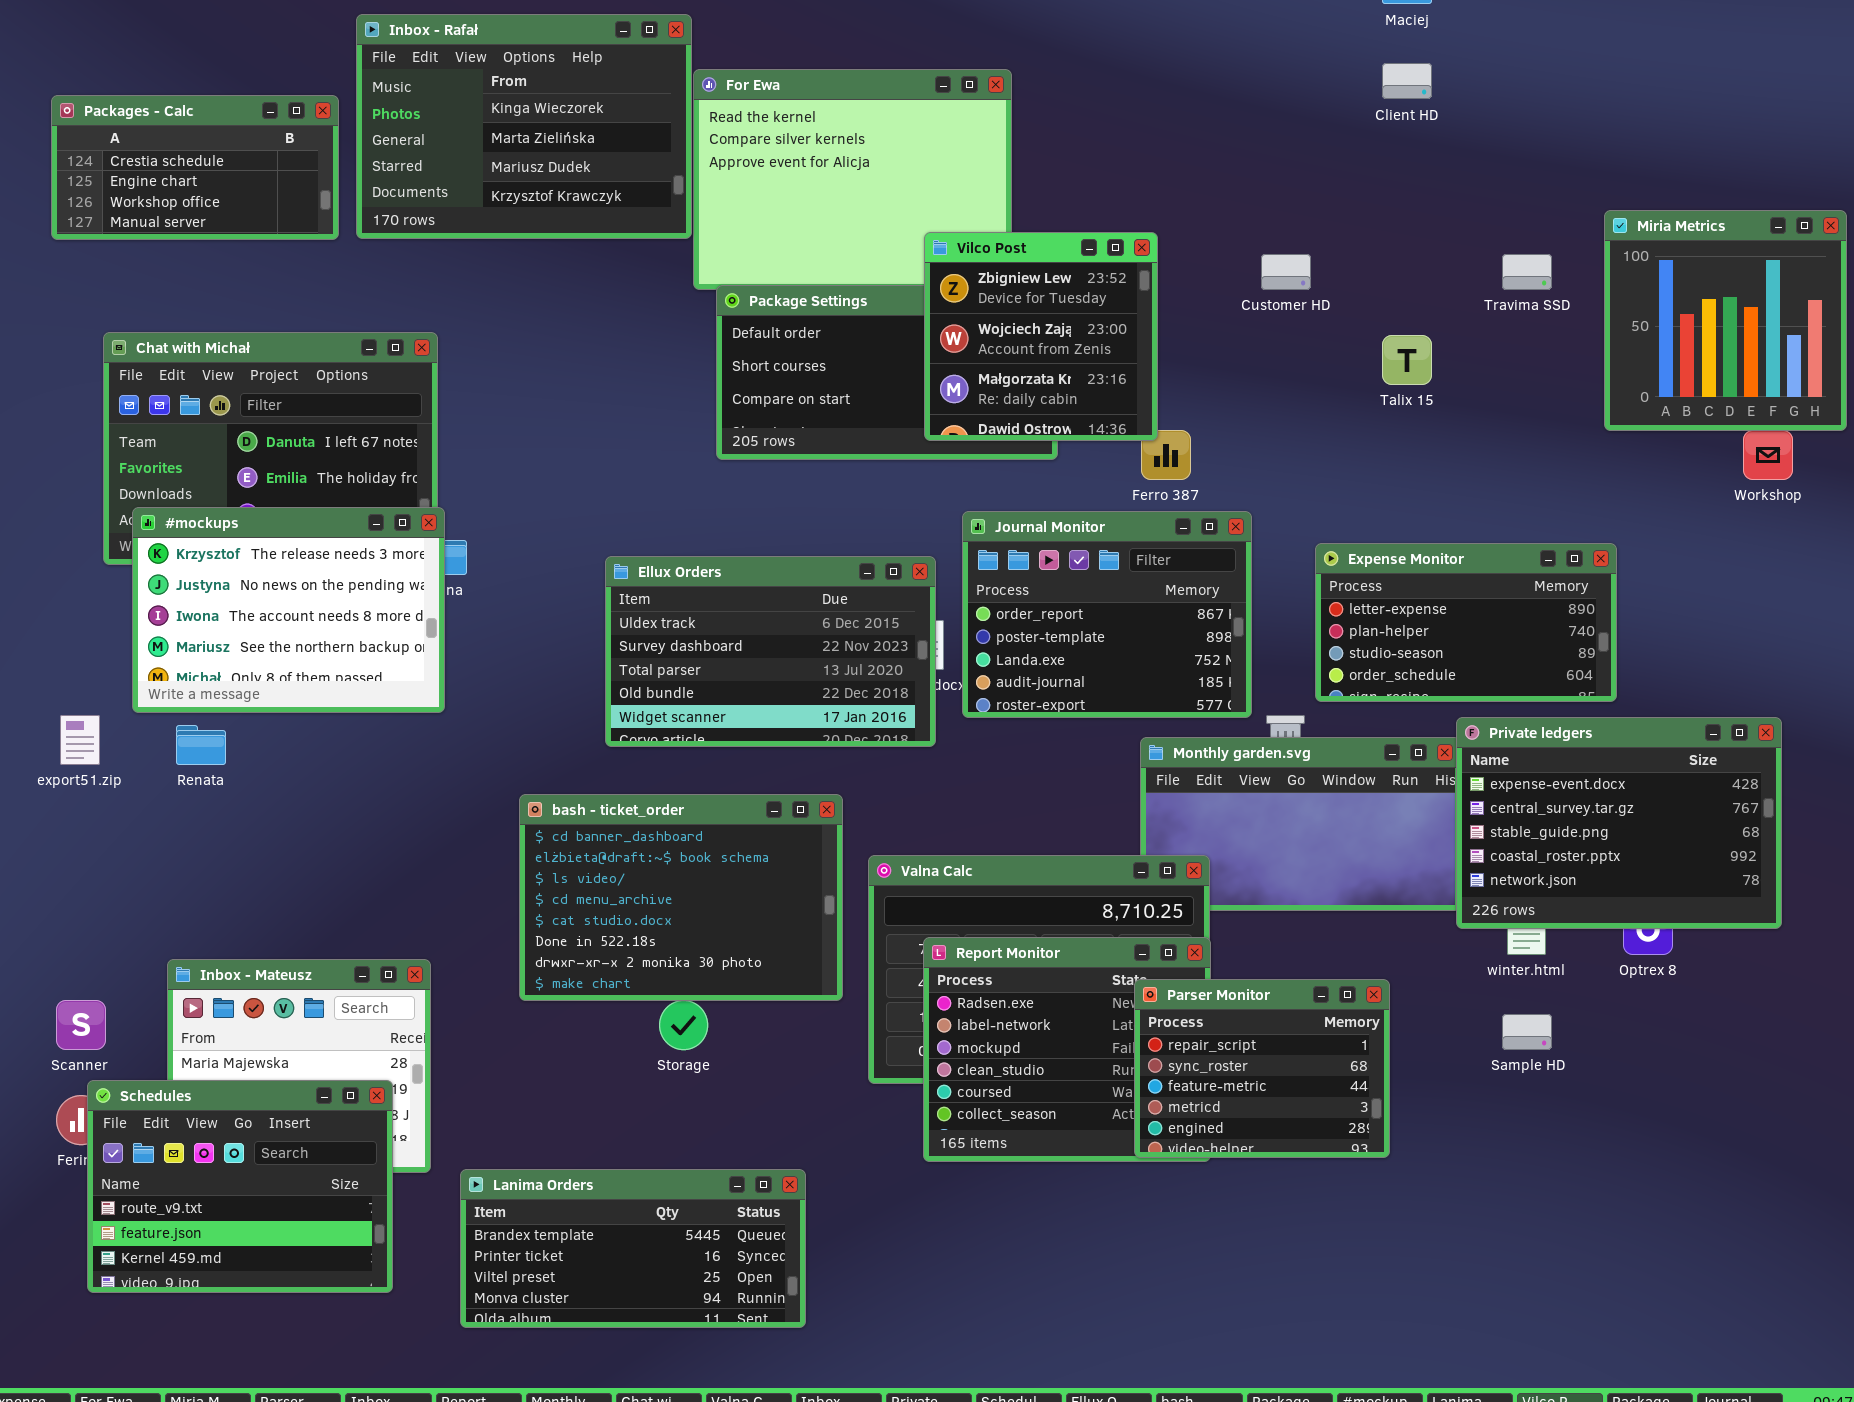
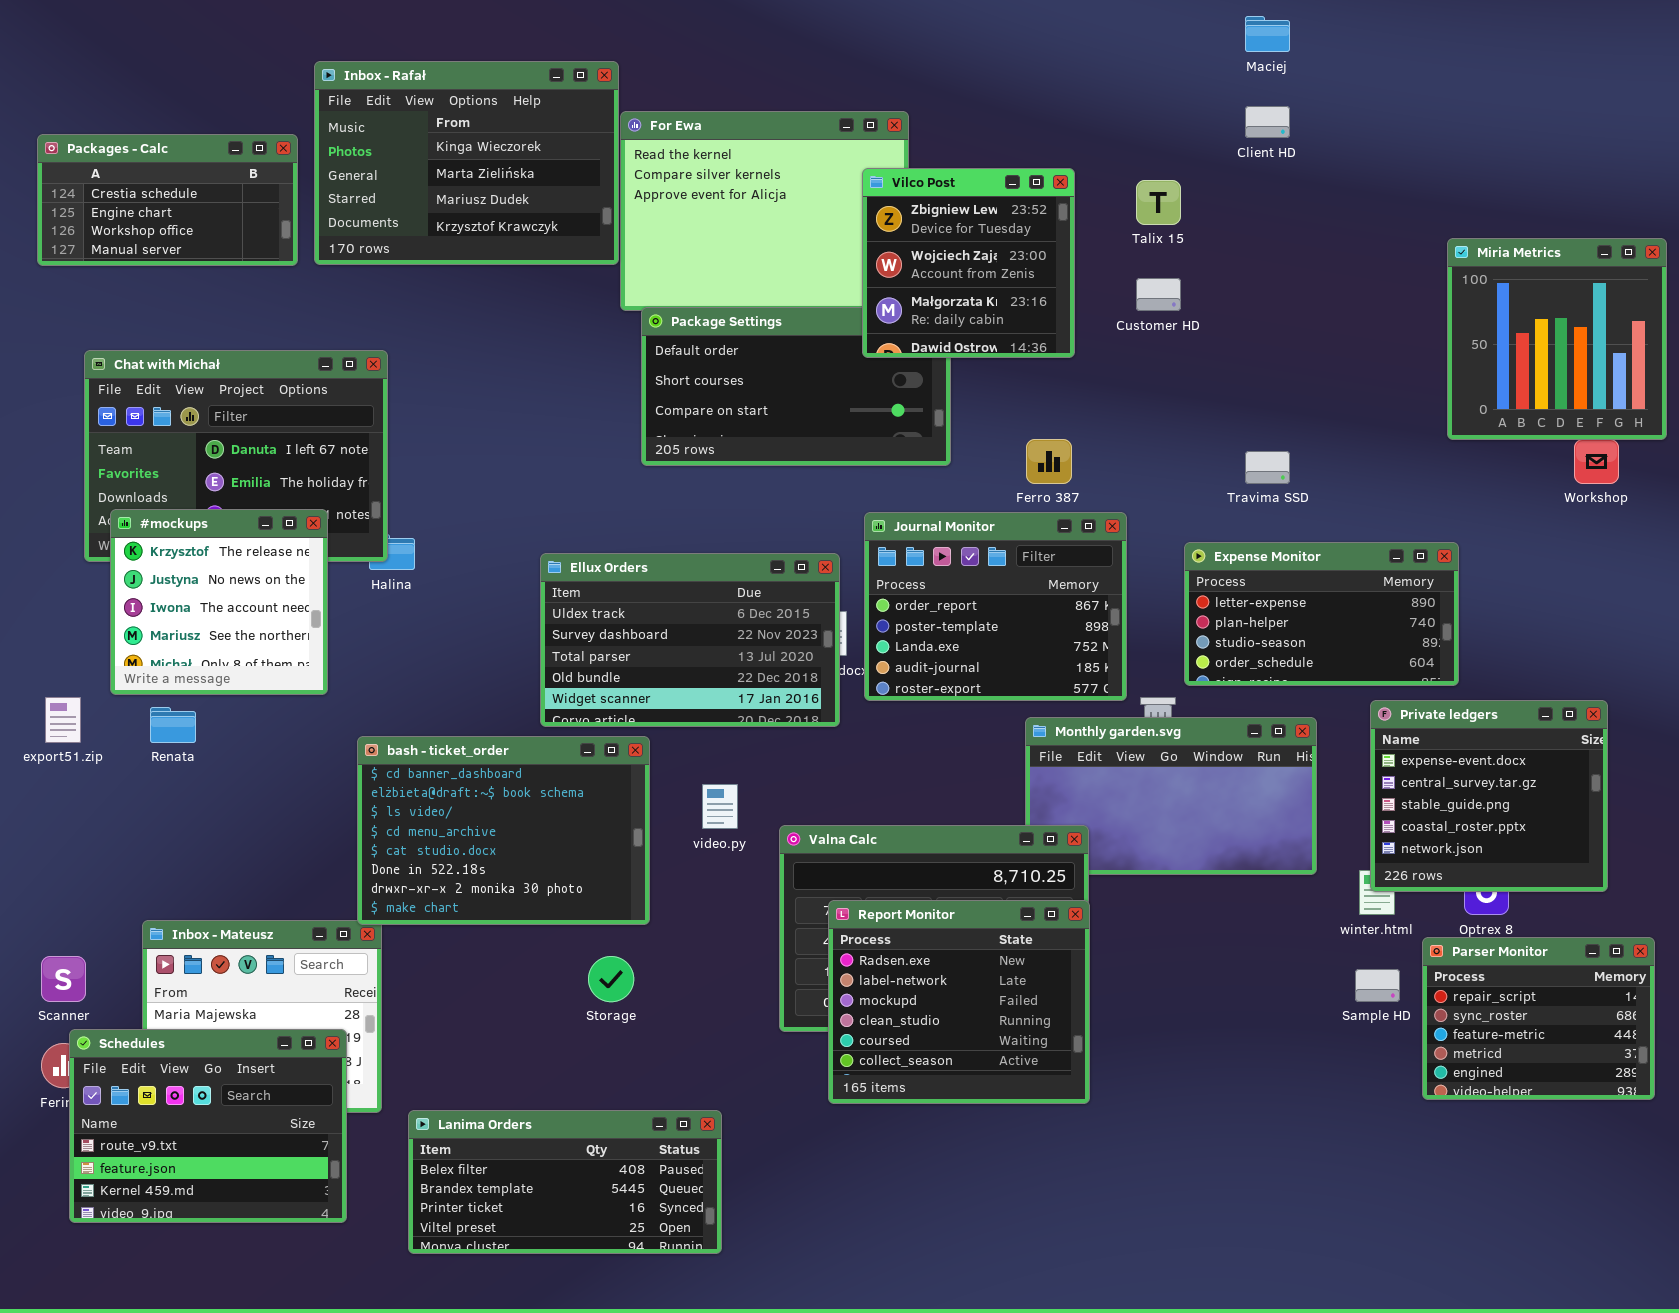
Vilco Post: [924,232,1158,441] -> [862,168,1075,358], moved
Travima SSD: [1502,254,1552,290] -> [1245,451,1290,484], moved
Talix 15: [1382,335,1432,385] -> [1136,180,1181,225], moved
#mockups: [132,507,445,713] -> [110,509,328,695], resized
Private ledgers: [1456,717,1782,929] -> [1370,700,1608,892], resized
bash - ticket_order: [519,794,843,1001] -> [357,736,650,925], moved
Parser Monitor: [1134,979,1390,1158] -> [1422,937,1655,1100], moved
Lanima Orders: [460,1169,806,1328] -> [408,1110,722,1254], scrolled up 1 row

